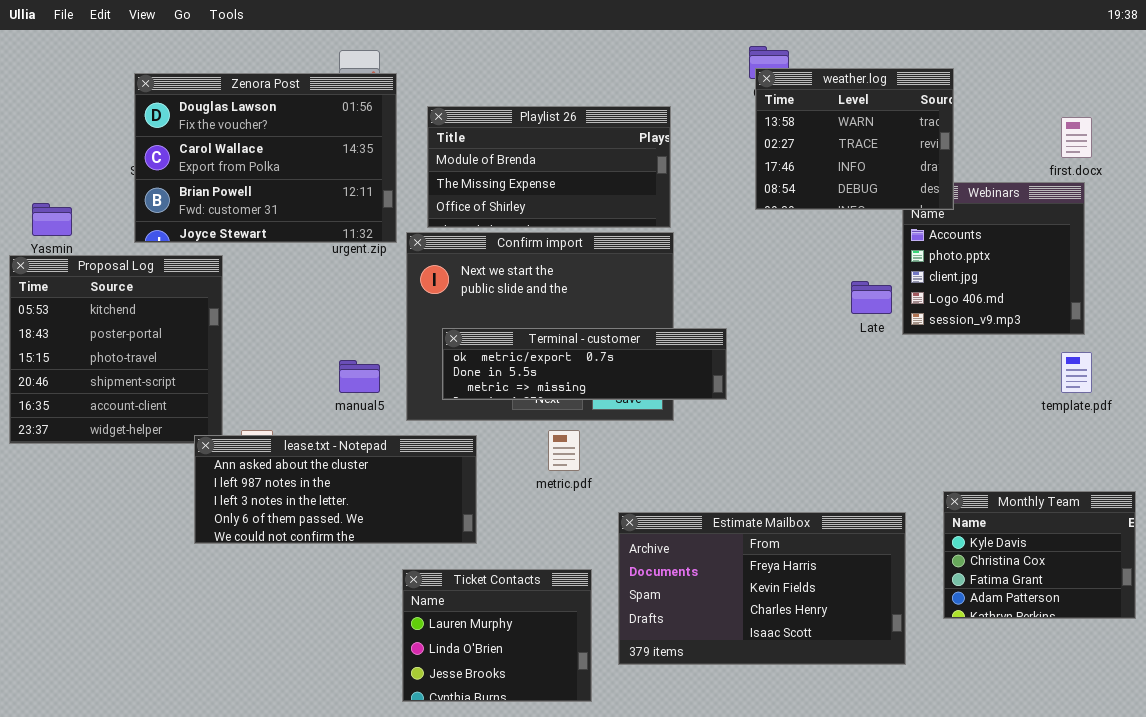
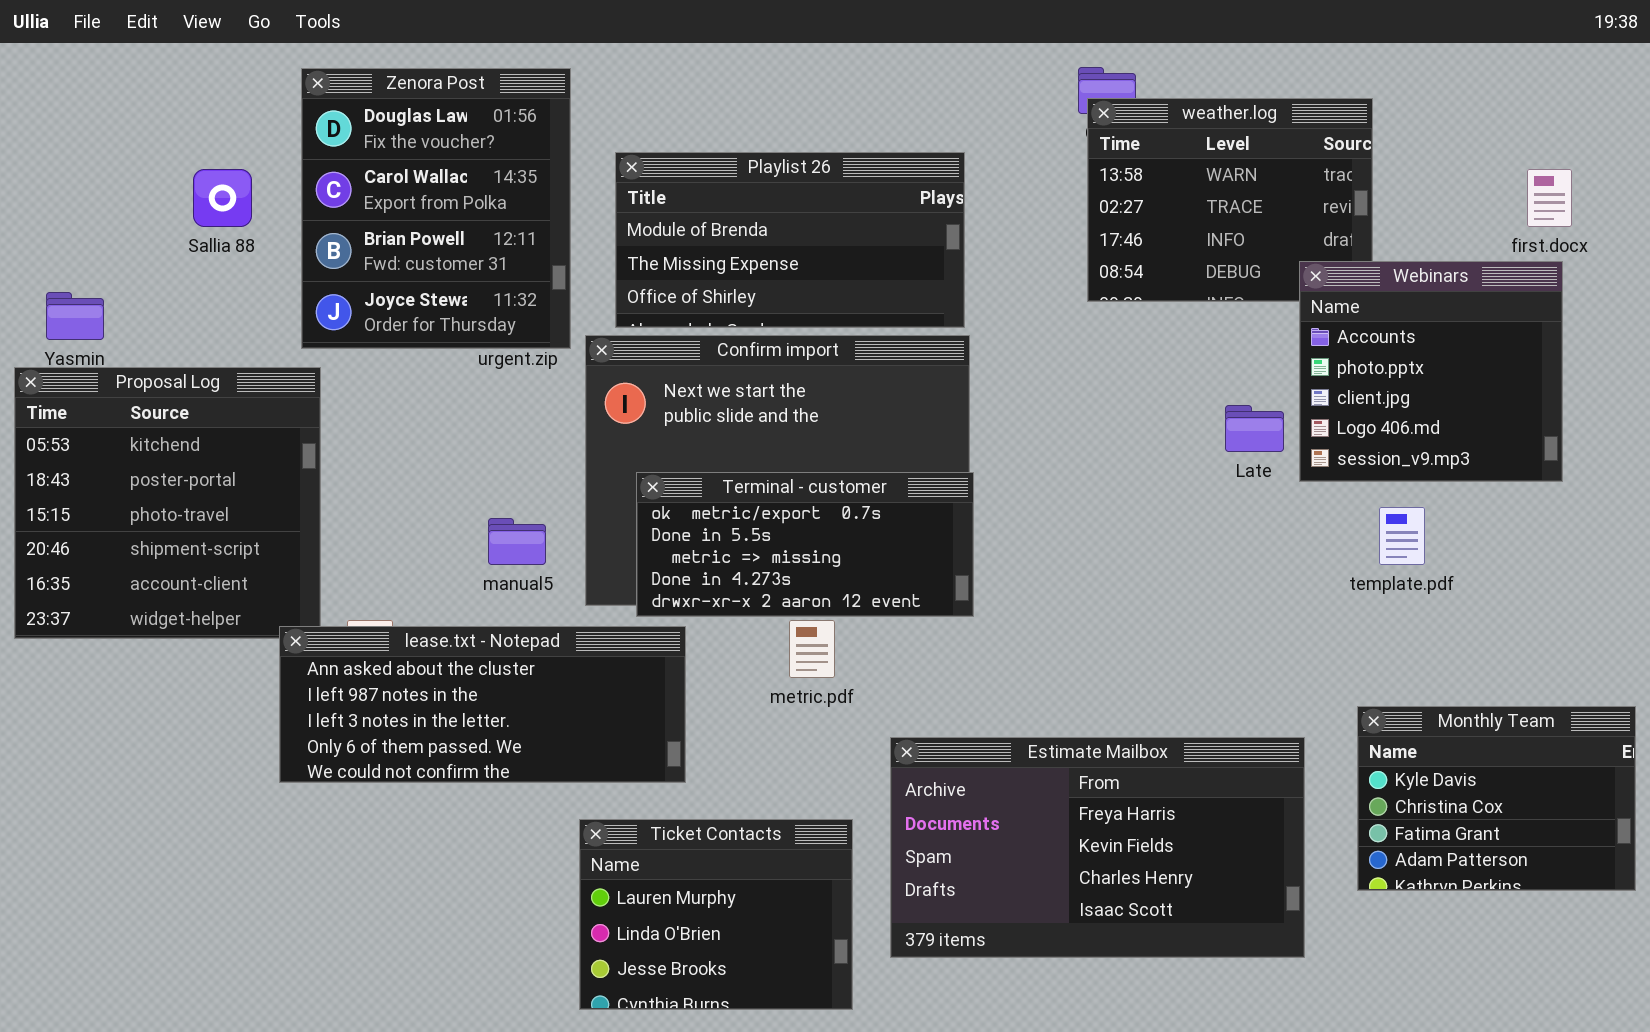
Zenora Post: [134,73,397,243] -> [301,68,571,349], resized
Webinars: [902,182,1085,335] -> [1299,261,1563,482], raised
Terminal - customer: [442,328,727,400] -> [636,472,974,617], resized
template.pdf: [1061,352,1092,393] -> [1379,507,1425,565], moved

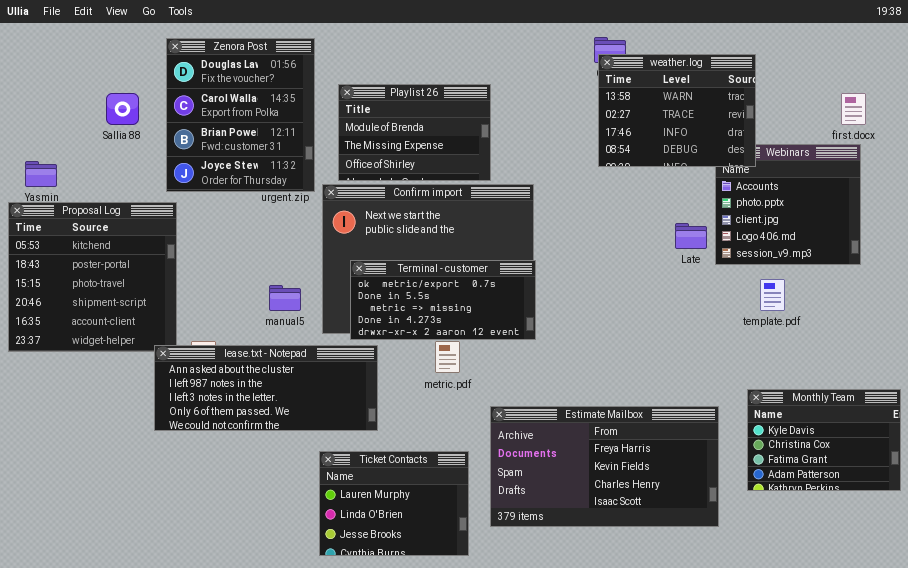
weather.log: [1087,98,1373,302] -> [598,54,756,167], raised
Playlist 26: [615,152,965,328] -> [338,84,491,181], resized

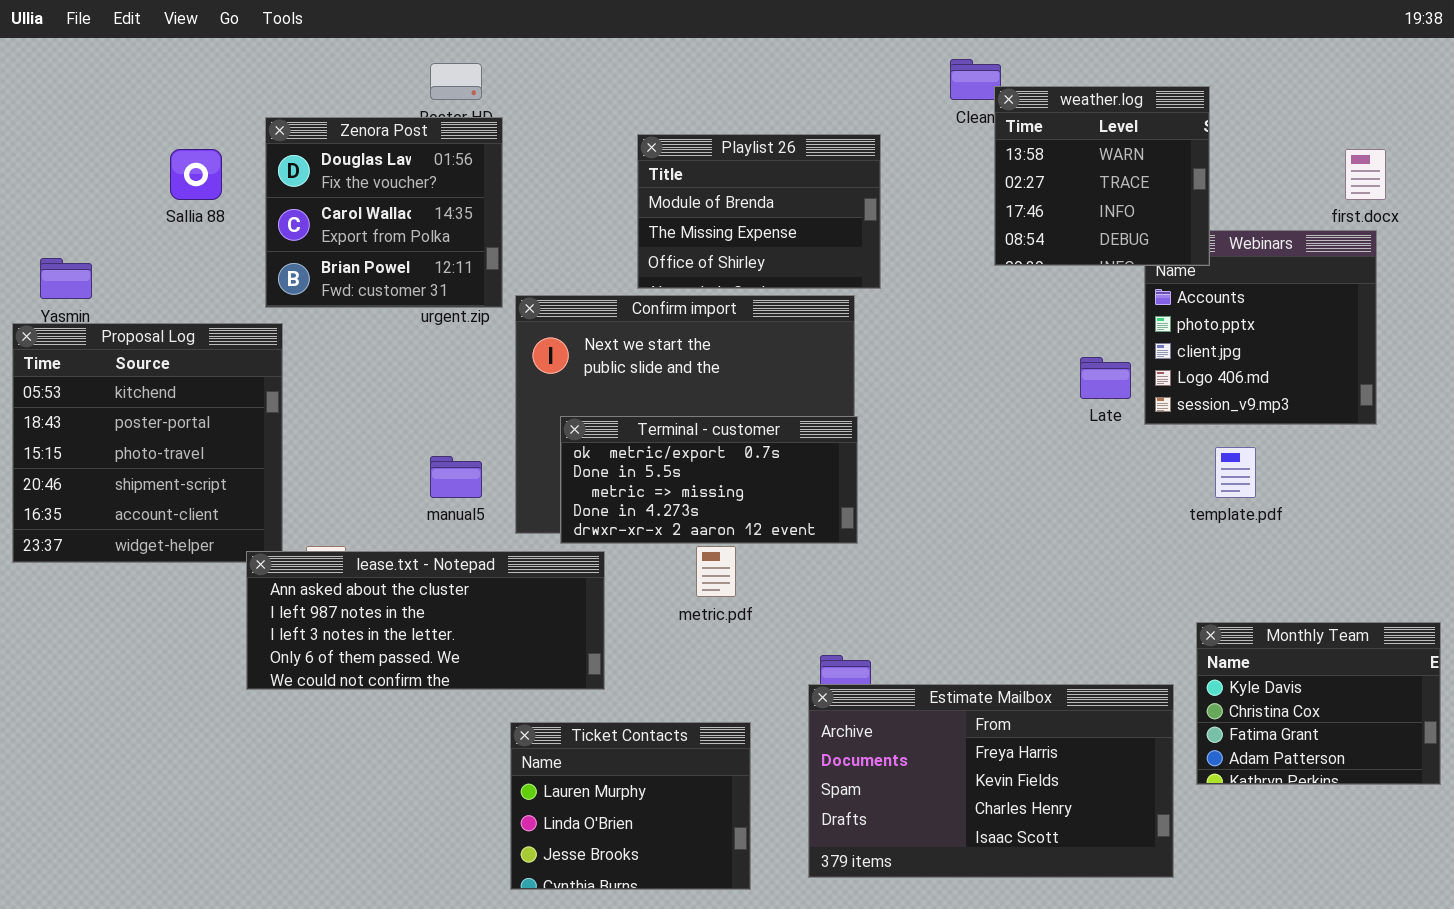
Zenora Post: [166,38,315,192] -> [265,117,503,308], resized
weather.log: [598,54,756,167] -> [994,86,1210,266], resized
Playlist 26: [338,84,491,181] -> [637,134,881,289], moved
Estimate Mailbox: [490,406,719,527] -> [808,684,1174,878], moved

